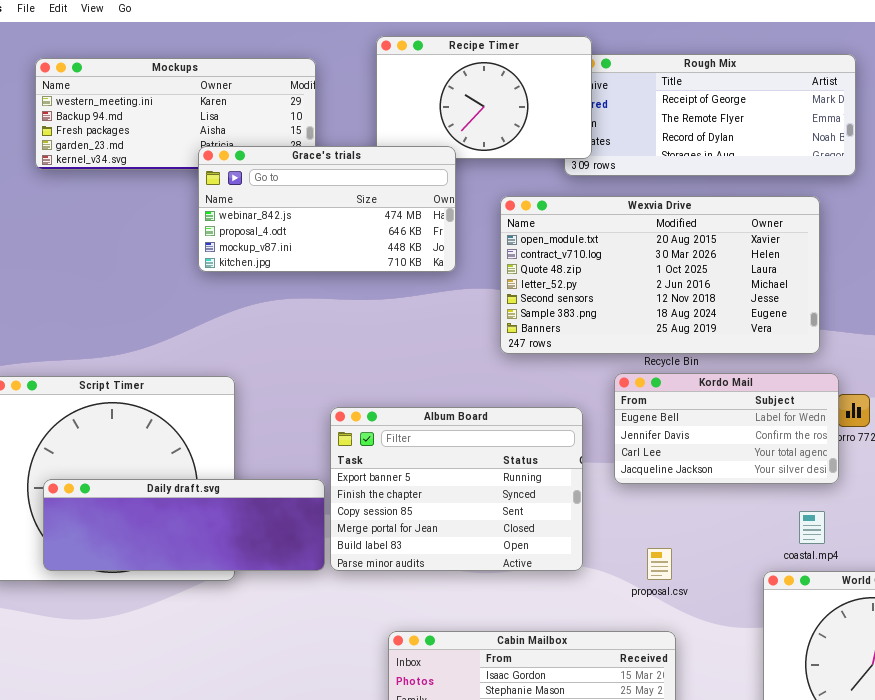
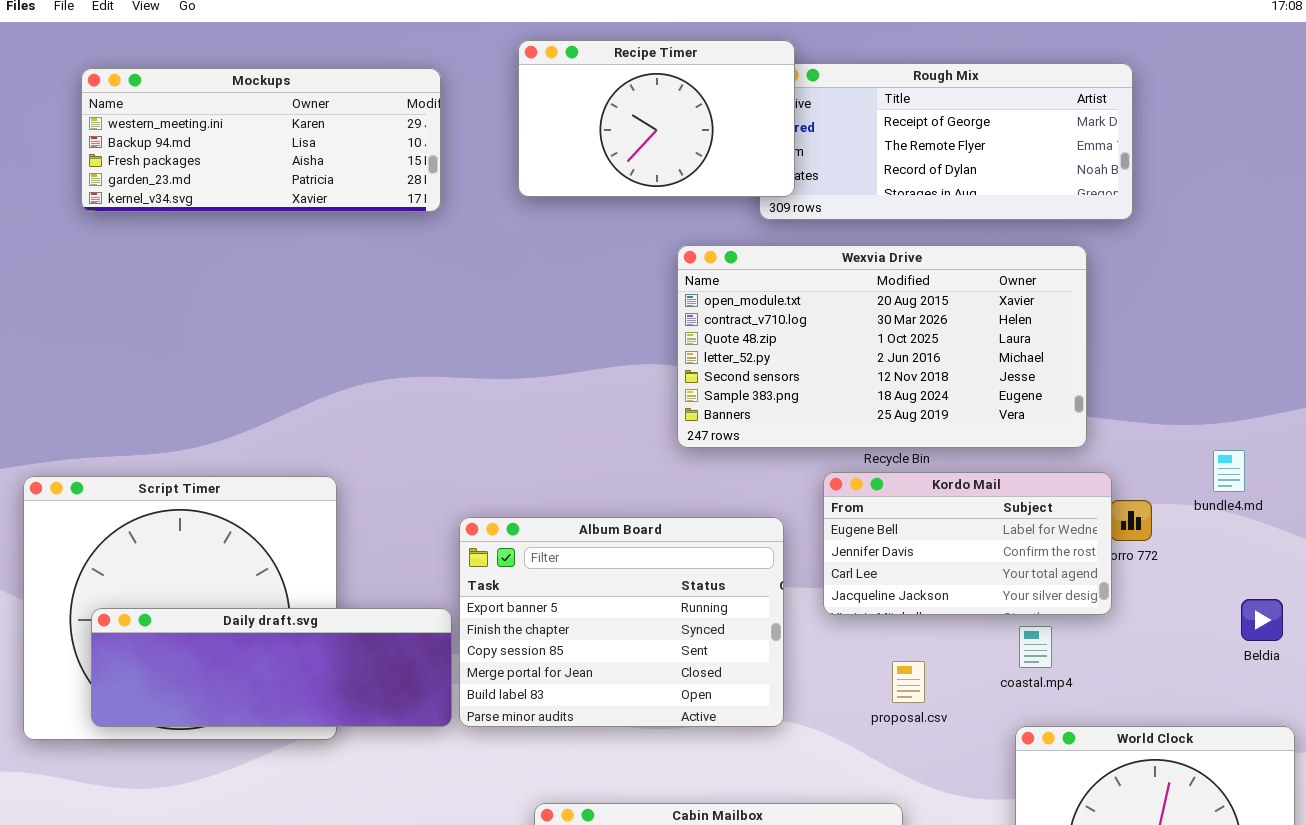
Grace's trials: [198,146,456,272] -> none, closed
coastal.mp4: [799,511,825,544] -> [1019,626,1052,668], moved
proposal.csv: [647,548,672,580] -> [892,661,925,703], moved

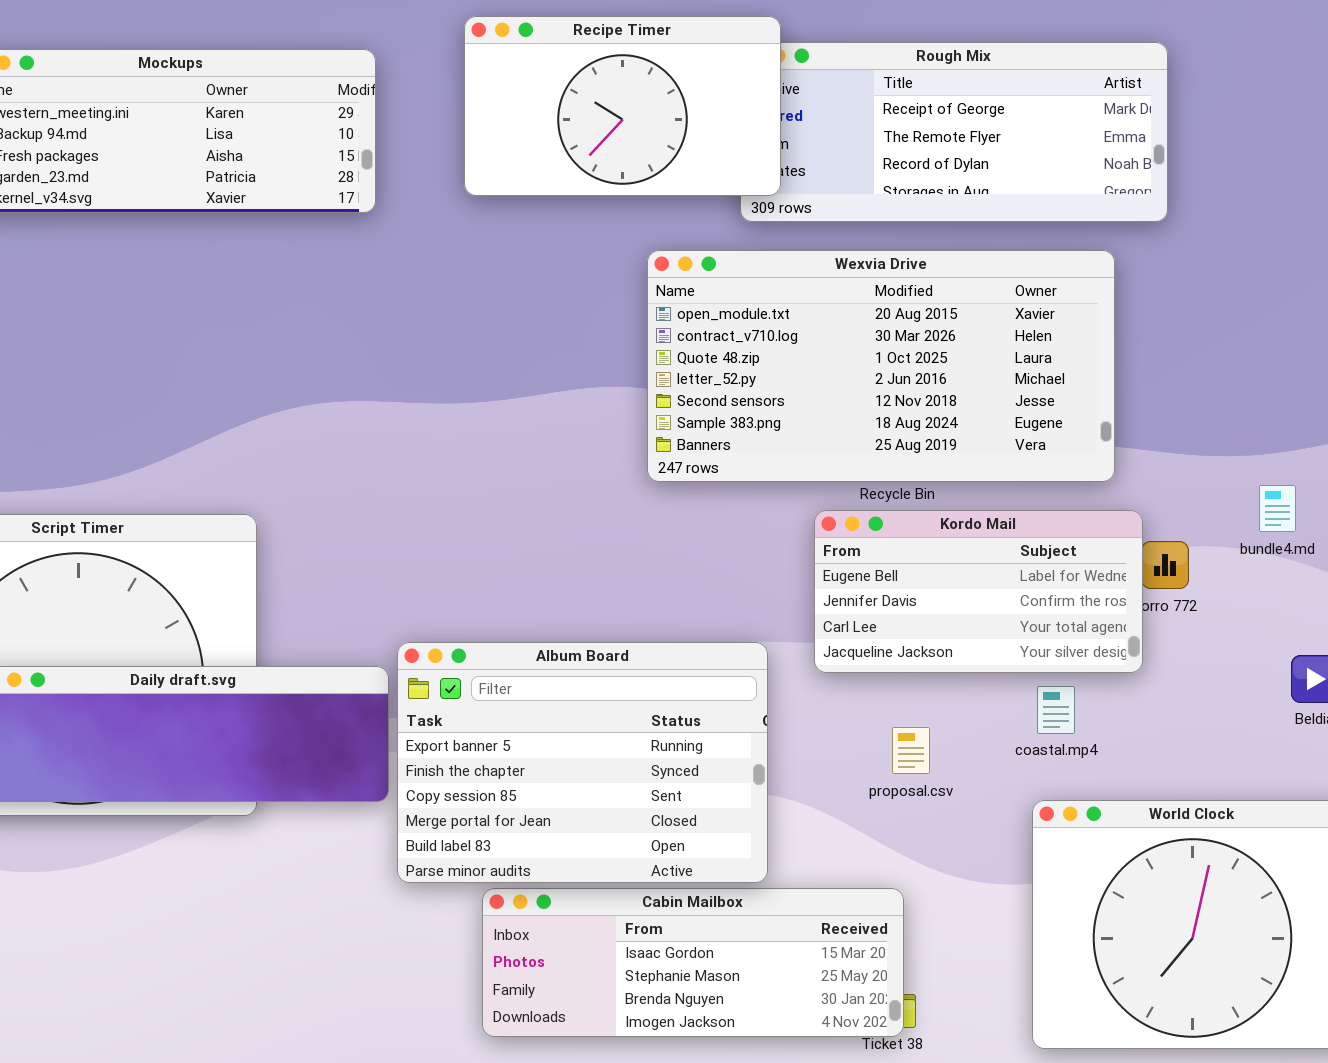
Album Board: [459,517,784,727] -> [397,642,768,883], moved

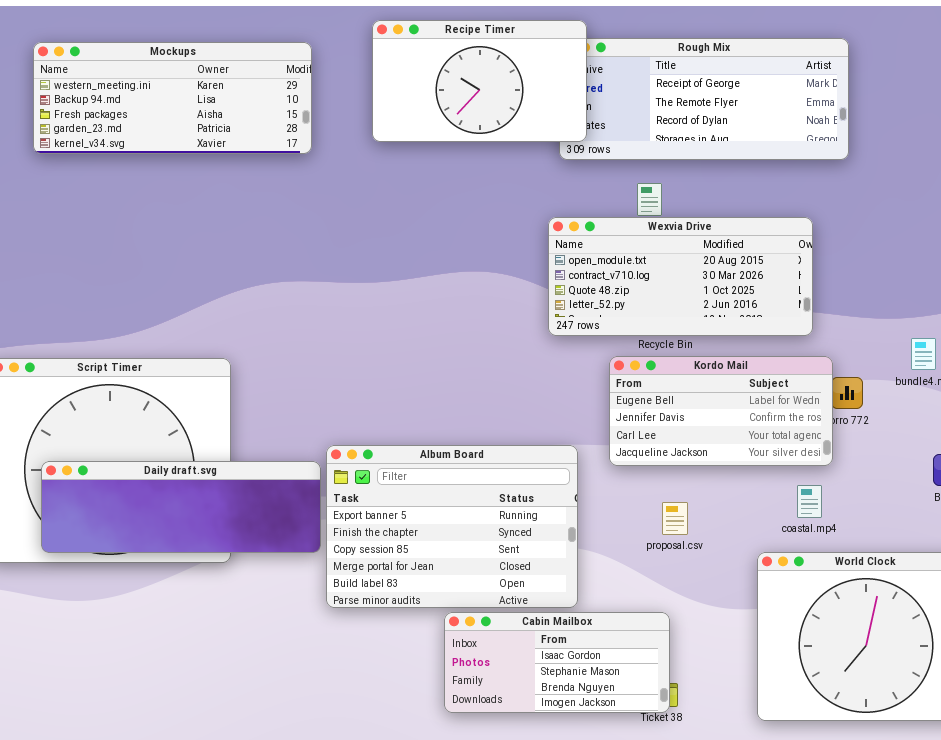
Wexvia Drive: [647,250,1115,482] -> [548,217,813,336], resized
coastal.mp4: [1037,686,1075,734] -> [797,485,822,518], moved
Cabin Mailbox: [482,888,904,1037] -> [444,612,670,713], resized

